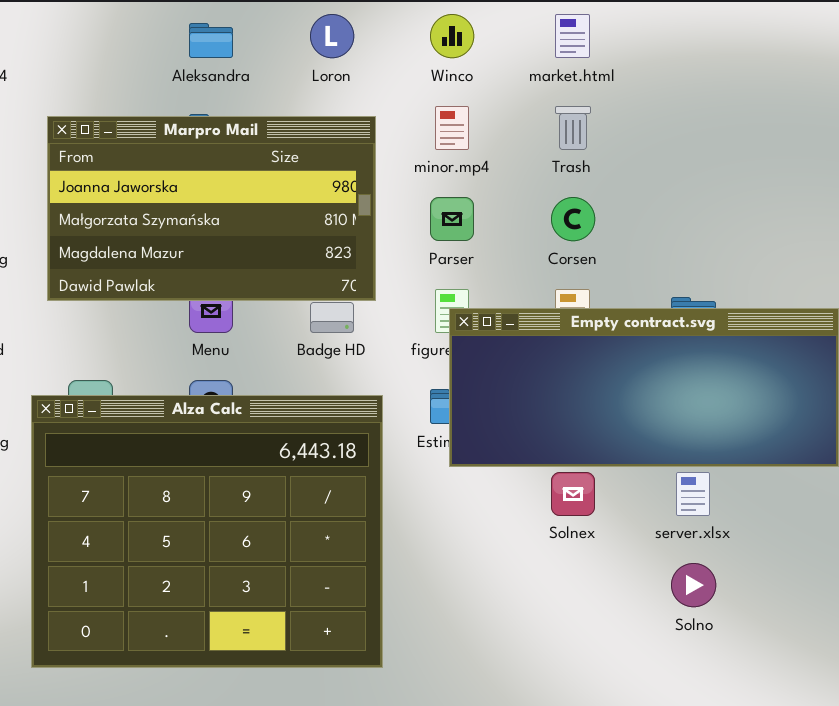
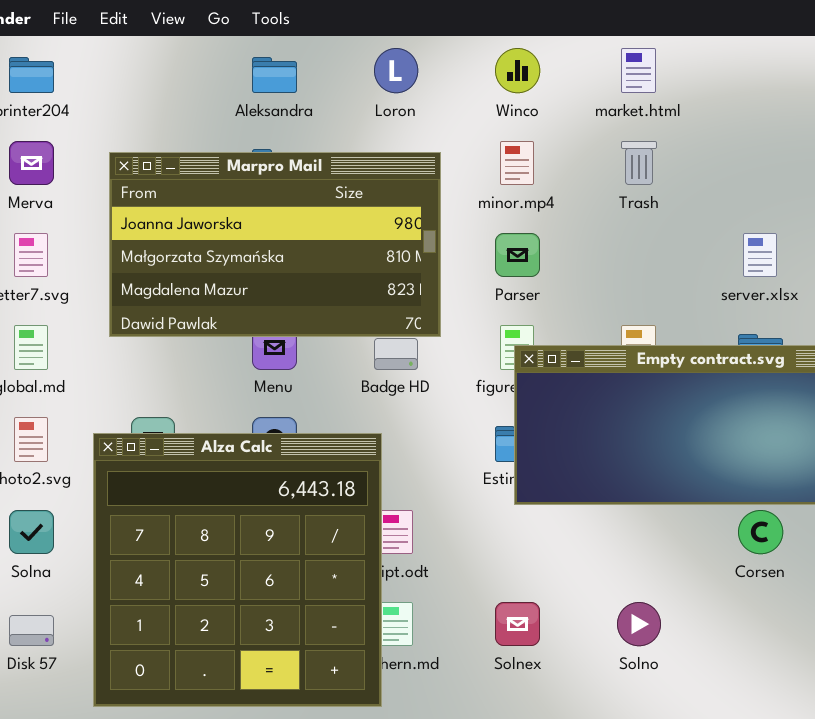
Corsen: [551,197,595,241] -> [738,510,783,554], moved
Alza Calc: [31,395,383,668] -> [93,433,382,707], resized
Solnex: [551,472,595,516] -> [495,602,540,646], moved
server.xlsx: [676,472,710,516] -> [743,233,777,277], moved
Solno: [671,563,716,607] -> [617,602,661,646], moved

